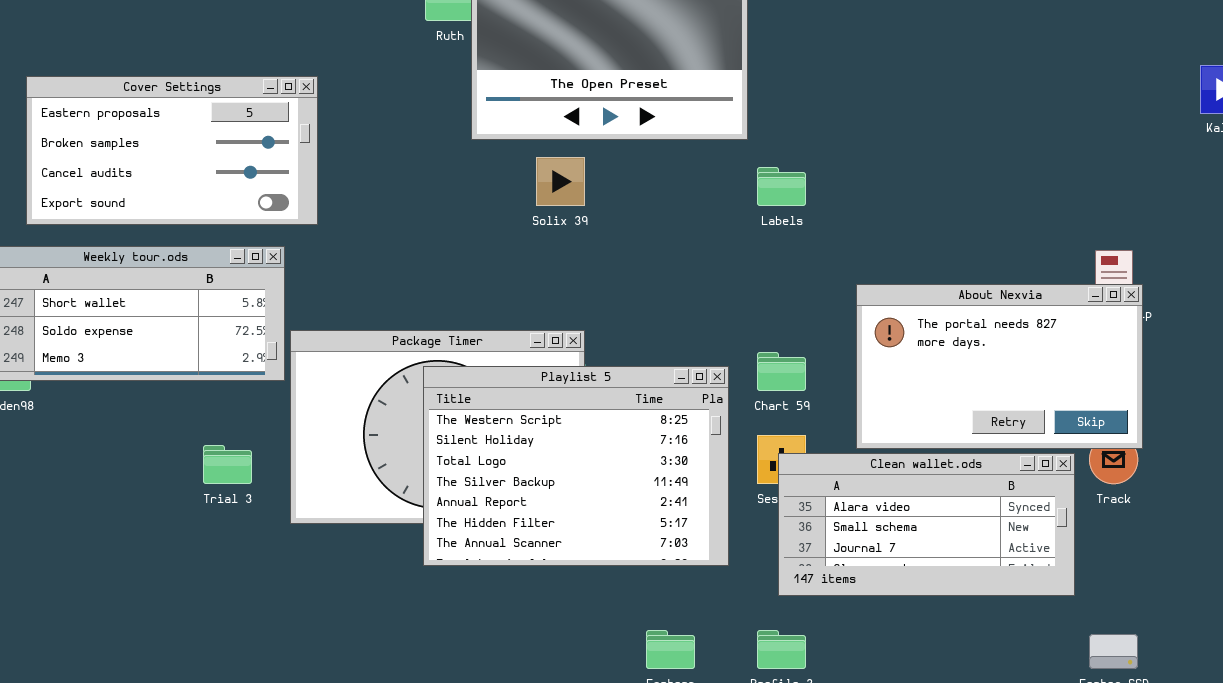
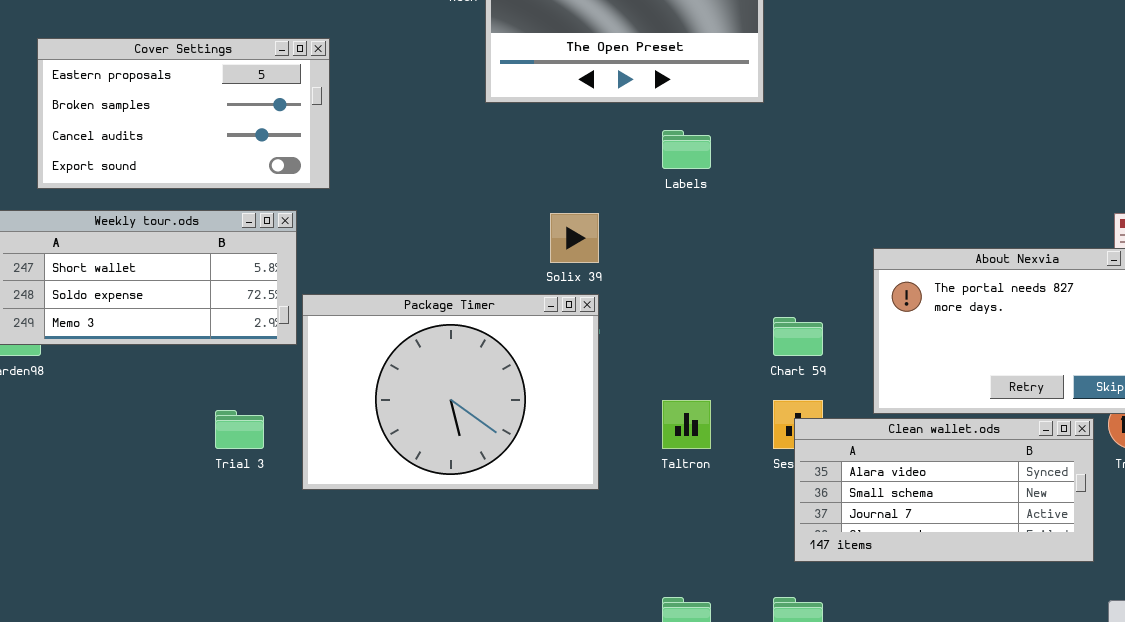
Solix 39: [536,157,585,206] -> [550,213,599,263], moved
Labels: [757,167,806,206] -> [662,130,711,169], moved
Playlist 5: [423,366,729,566] -> none, closed

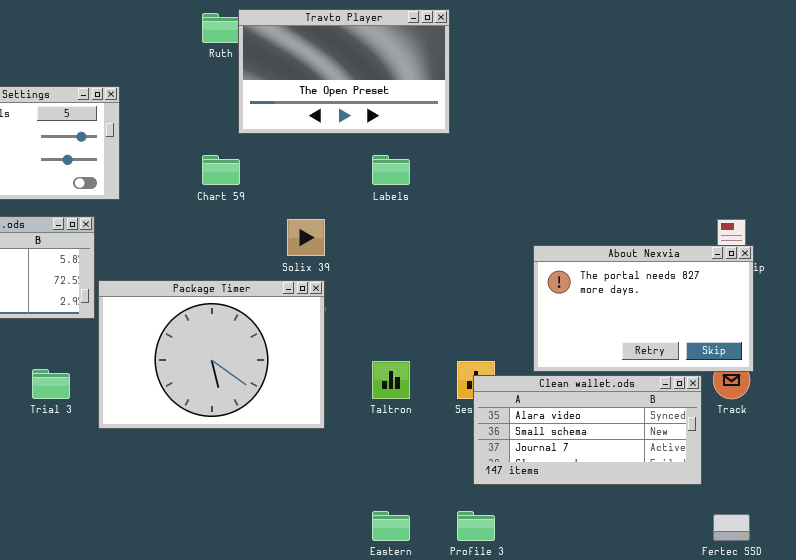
Chart 59: [773,317,823,356] -> [202,155,240,185], moved

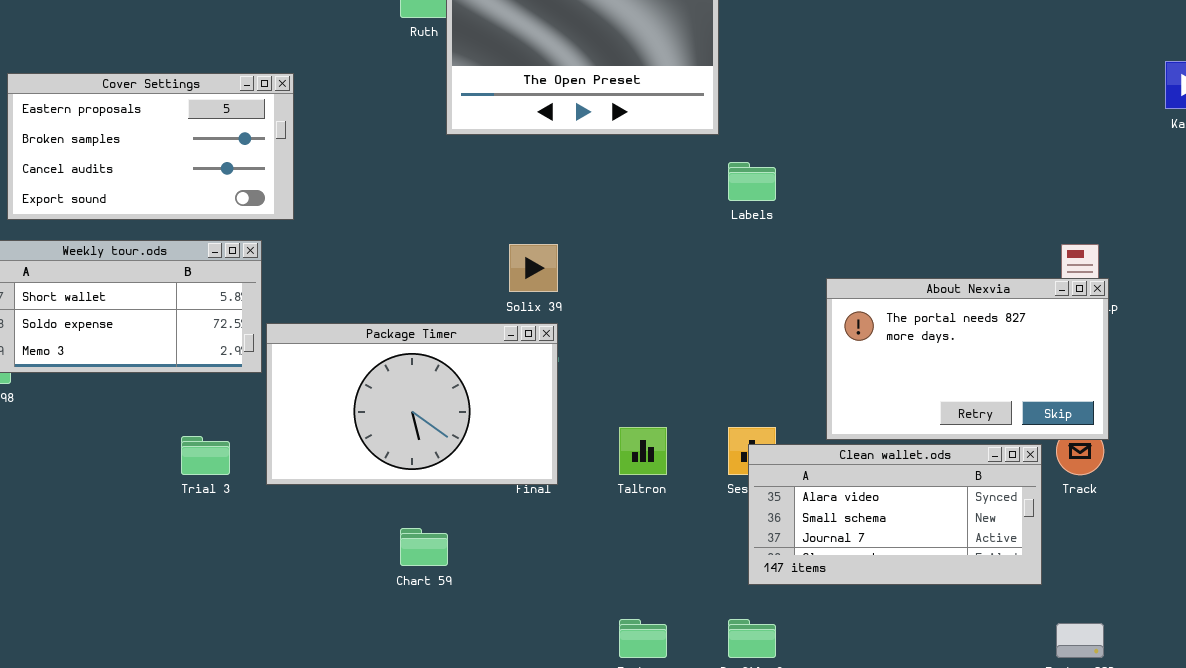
Chart 59: [202,155,240,185] -> [400,528,448,566], moved
Labels: [372,155,410,185] -> [728,162,776,201], moved
Package Timer: [98,280,325,429] -> [266,323,558,485], resized

